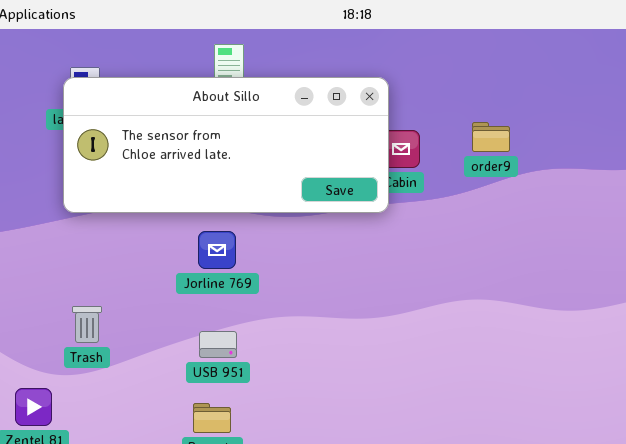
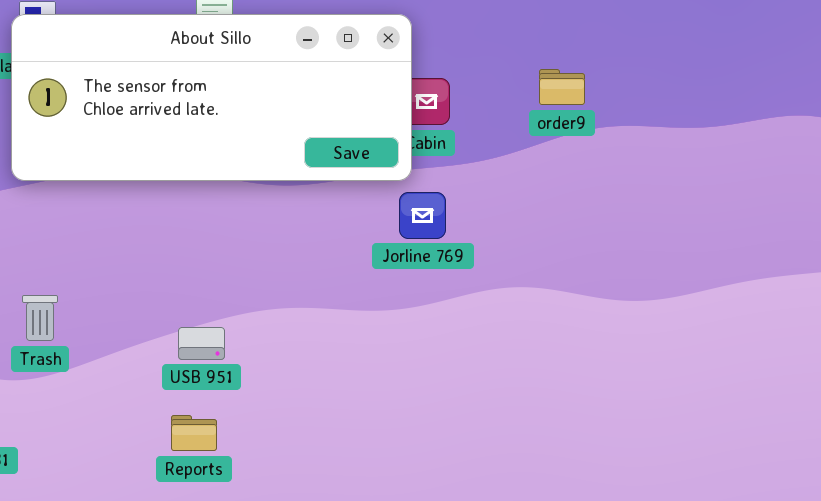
order9: [472,122,510,152] -> [539,69,585,105], moved
Jorline 769: [198,231,236,269] -> [399,192,446,239], moved

